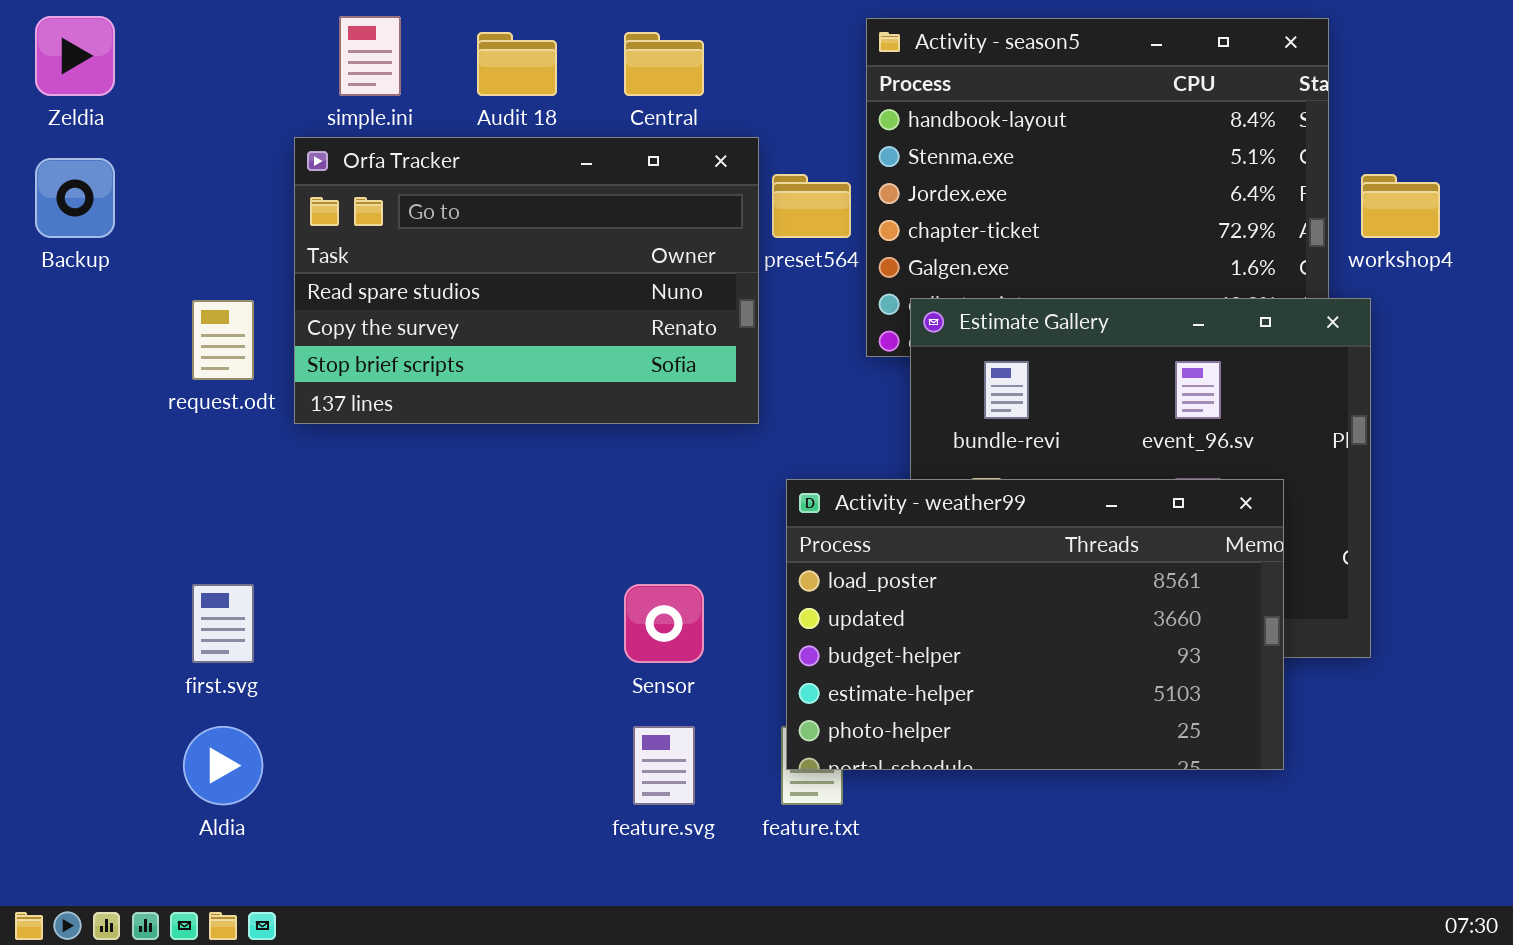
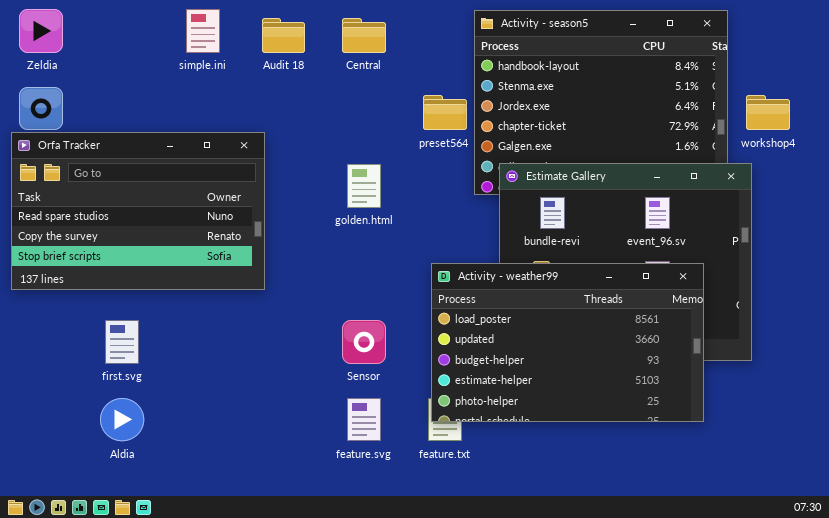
Orfa Tracker: [294,137,759,424] -> [11,132,265,290], moved

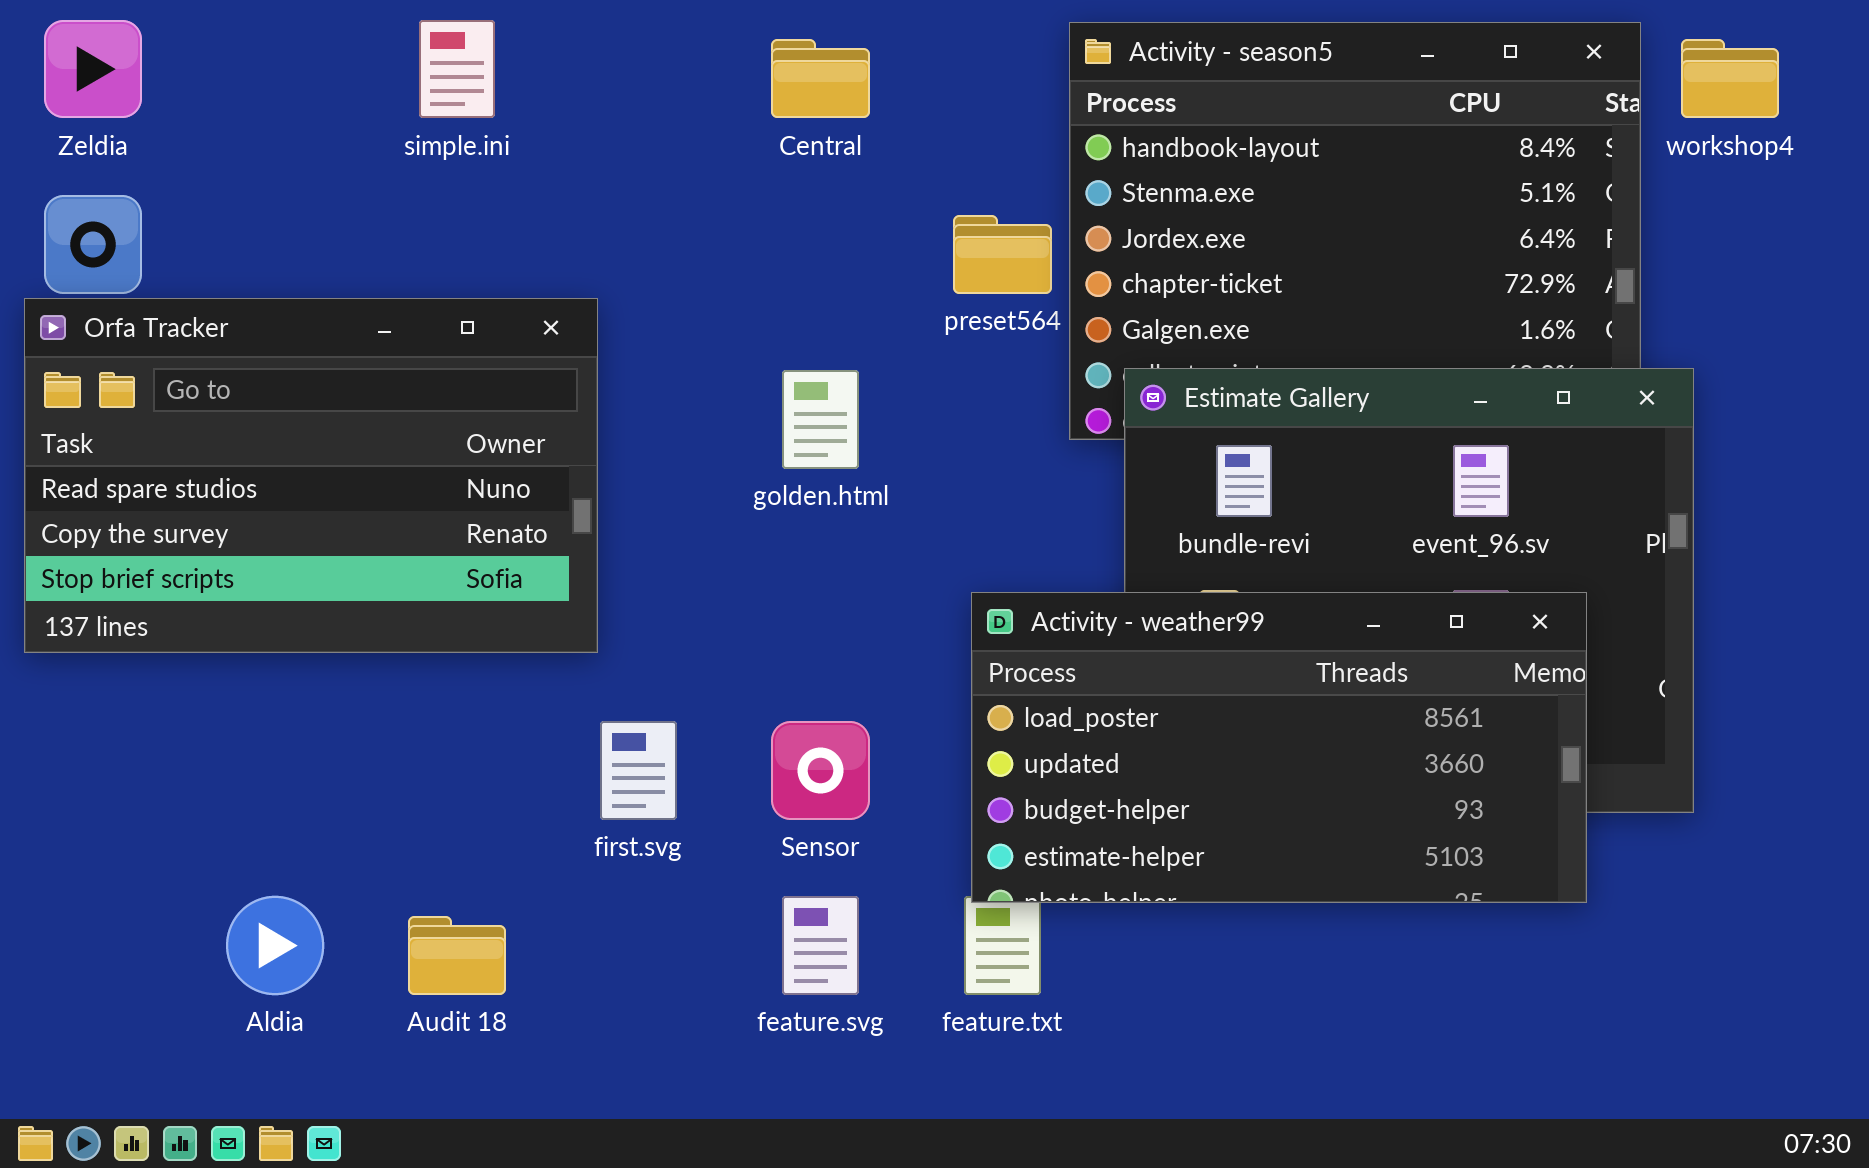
Audit 18: [262,18,305,53] -> [408,916,506,995], moved
workshop4: [746,95,790,130] -> [1681,39,1779,118], moved
Activity - weather99: [431,263,704,422] -> [971,592,1587,903], resized
first.svg: [105,320,139,364] -> [600,721,677,820], moved

